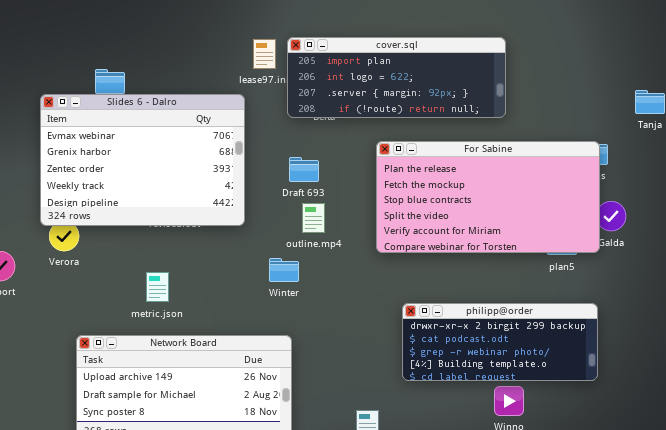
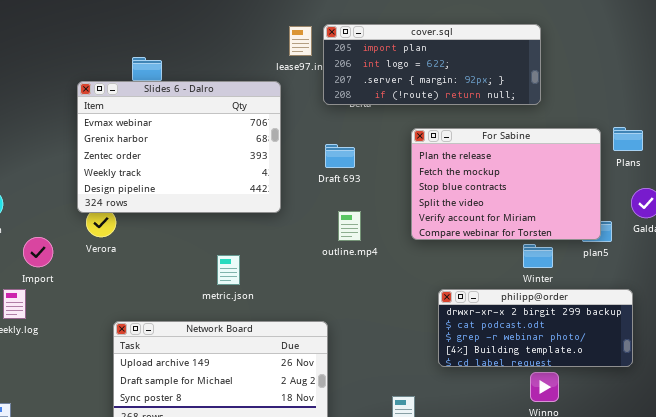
For Sabine: [376,141,600,253] -> [411,128,601,240], resized
outline.mp4: [302,203,325,233] -> [338,211,361,241], moved
Winter: [269,258,299,282] -> [523,244,553,268], moved
metric.json: [146,272,169,302] -> [217,255,240,285], moved

